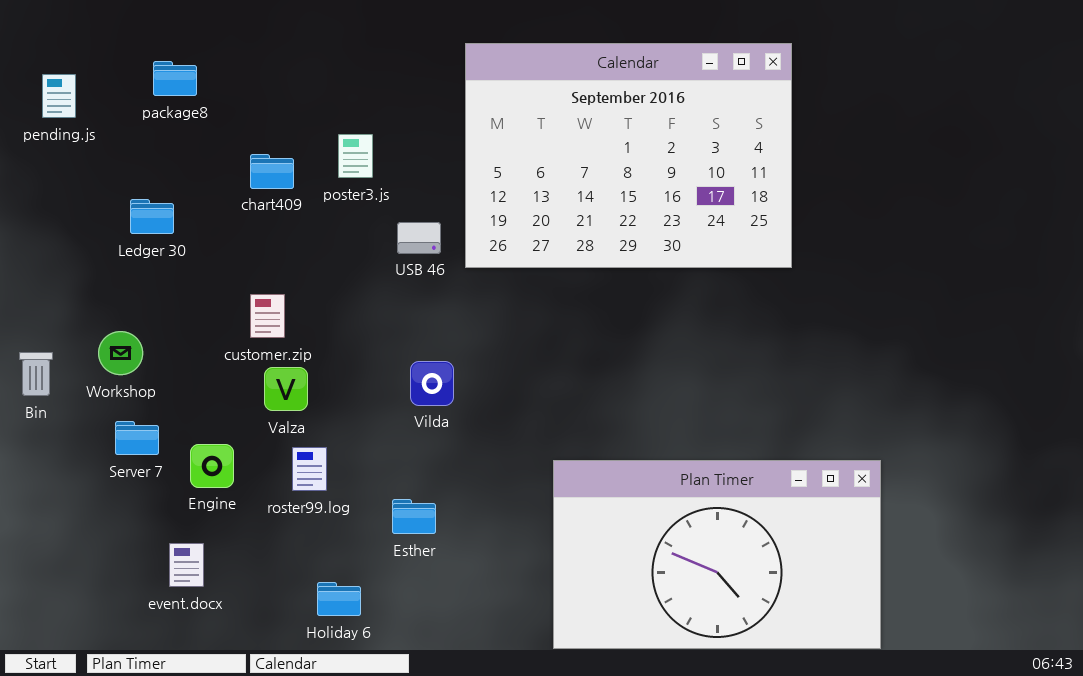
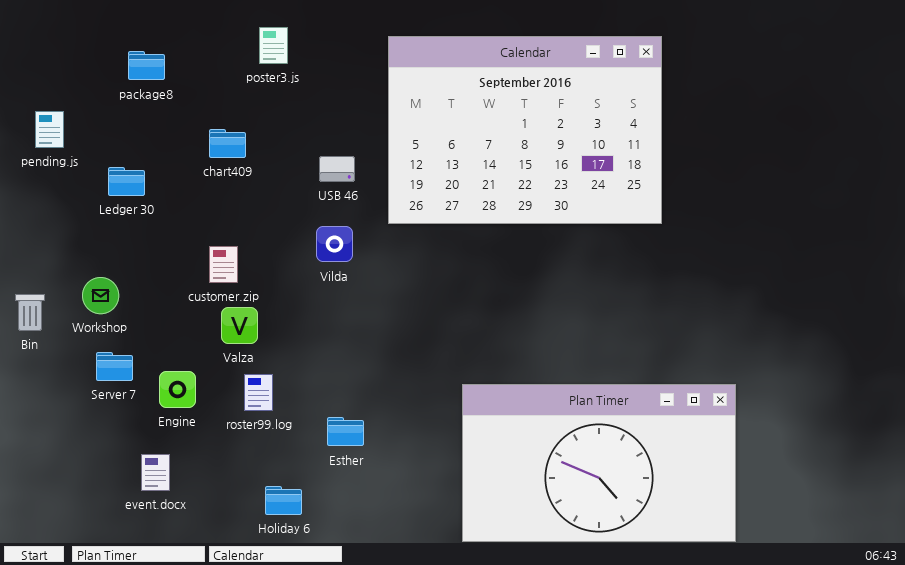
pending.js: [42,74,76,118] -> [35,111,64,148], moved
poster3.js: [338,134,373,178] -> [259,27,288,64], moved
USB 46: [397,222,441,254] -> [319,156,355,182], moved
Vilda: [410,361,454,406] -> [316,226,353,262], moved

